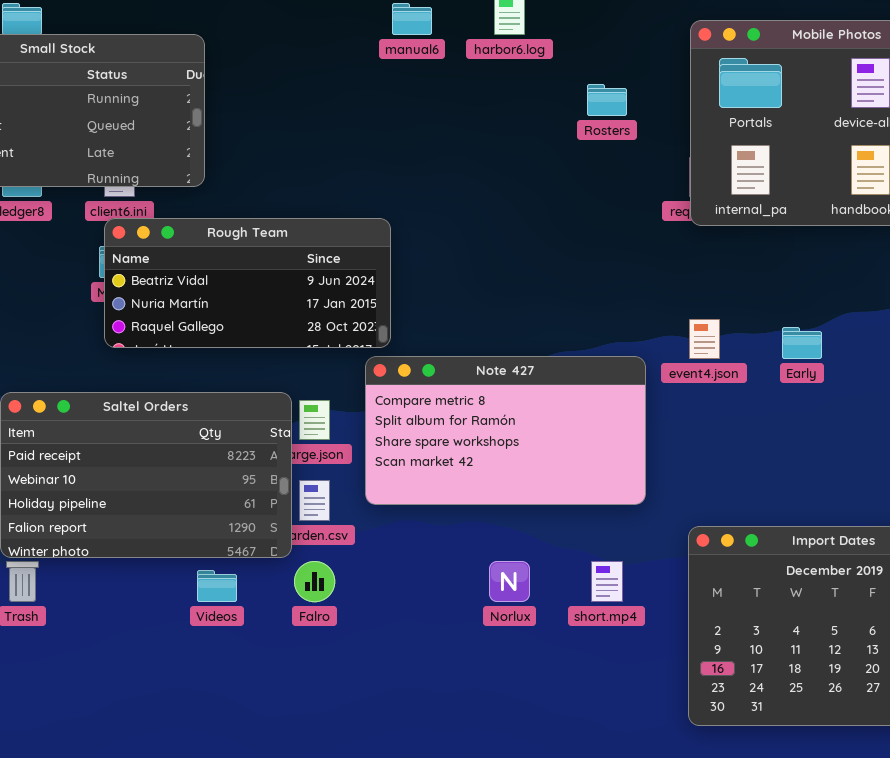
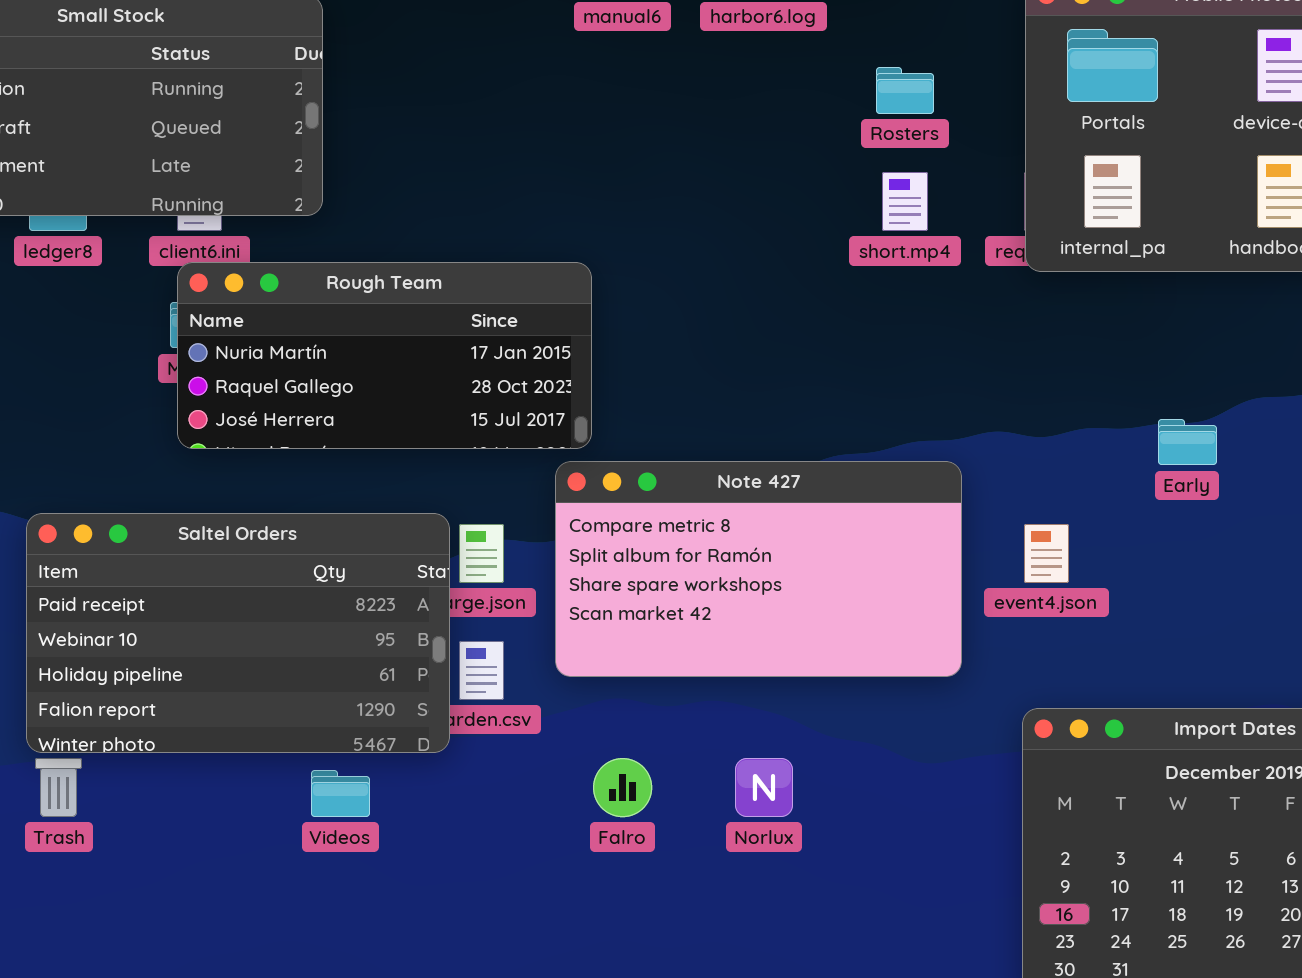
Rough Team: [104,218,391,348] -> [177,262,592,449], scrolled down 1 row
event4.json: [689,319,720,359] -> [1024,524,1069,583], moved
Falro: [294,561,335,602] -> [593,758,652,817], moved
short.mp4: [591,561,623,602] -> [882,172,928,231], moved

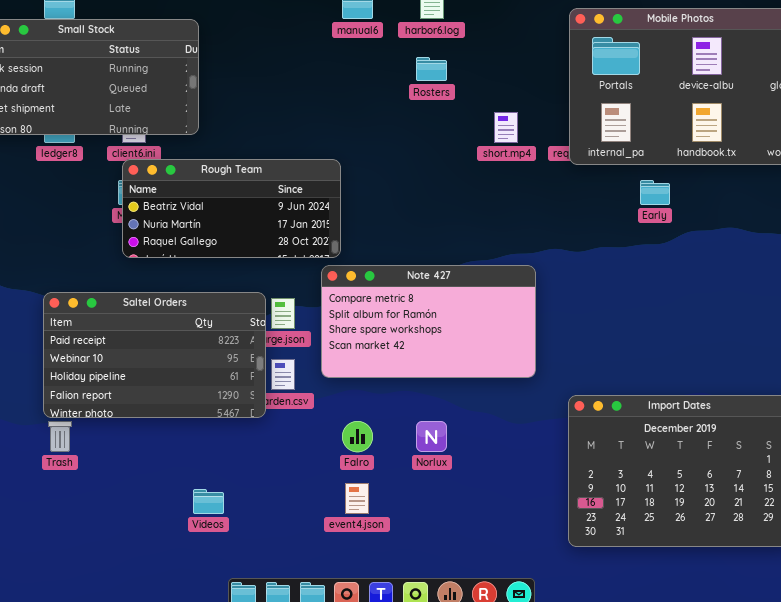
Rosters: [876,67,934,114] -> [416,57,447,81], moved
Rough Team: [177,262,592,449] -> [122,159,341,258], scrolled up 1 row
Early: [1158,419,1217,465] -> [640,180,670,205], moved
event4.json: [1024,524,1069,583] -> [345,483,369,514], moved
Videos: [311,770,370,817] -> [193,489,224,514], moved

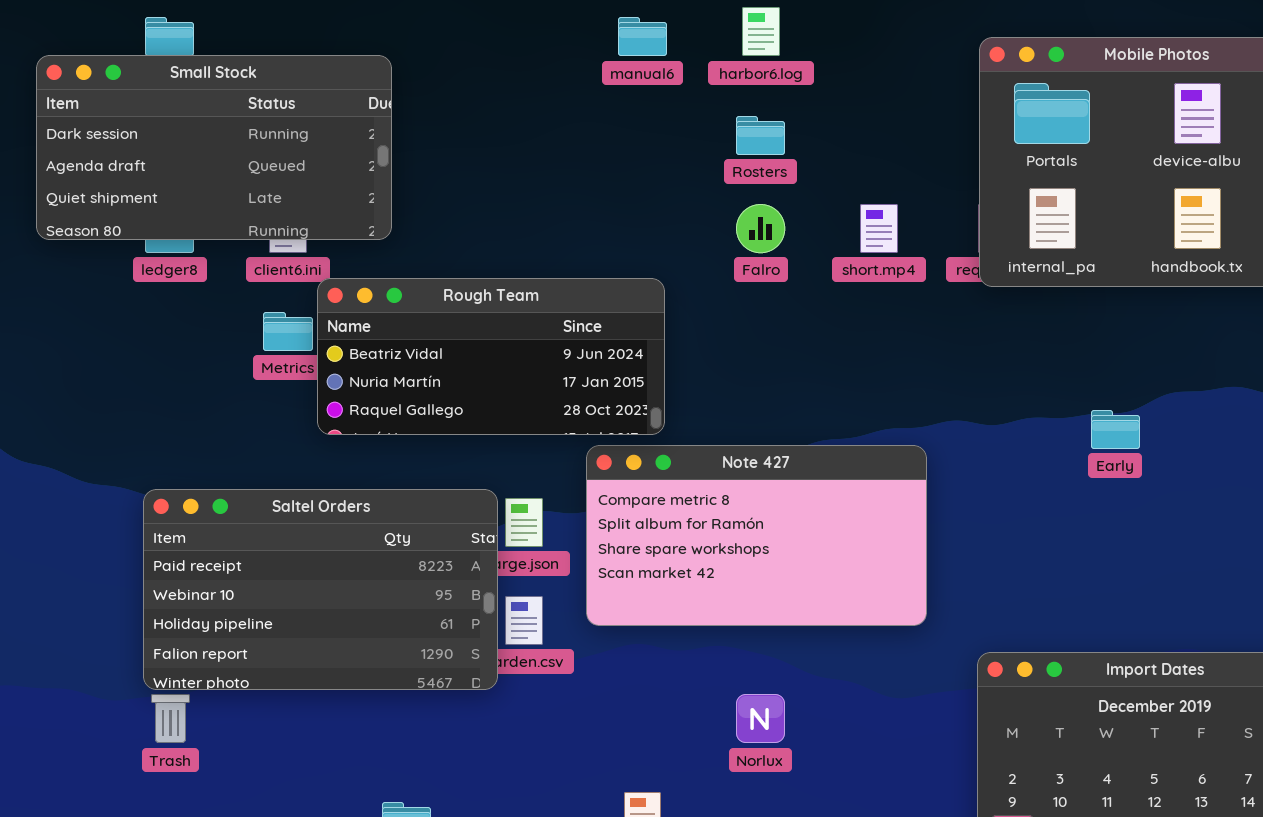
Rough Team: [122,159,341,258] -> [317,278,665,435], moved
Early: [640,180,670,205] -> [1091,410,1140,449], moved
Falro: [342,421,373,452] -> [736,204,785,253], moved

